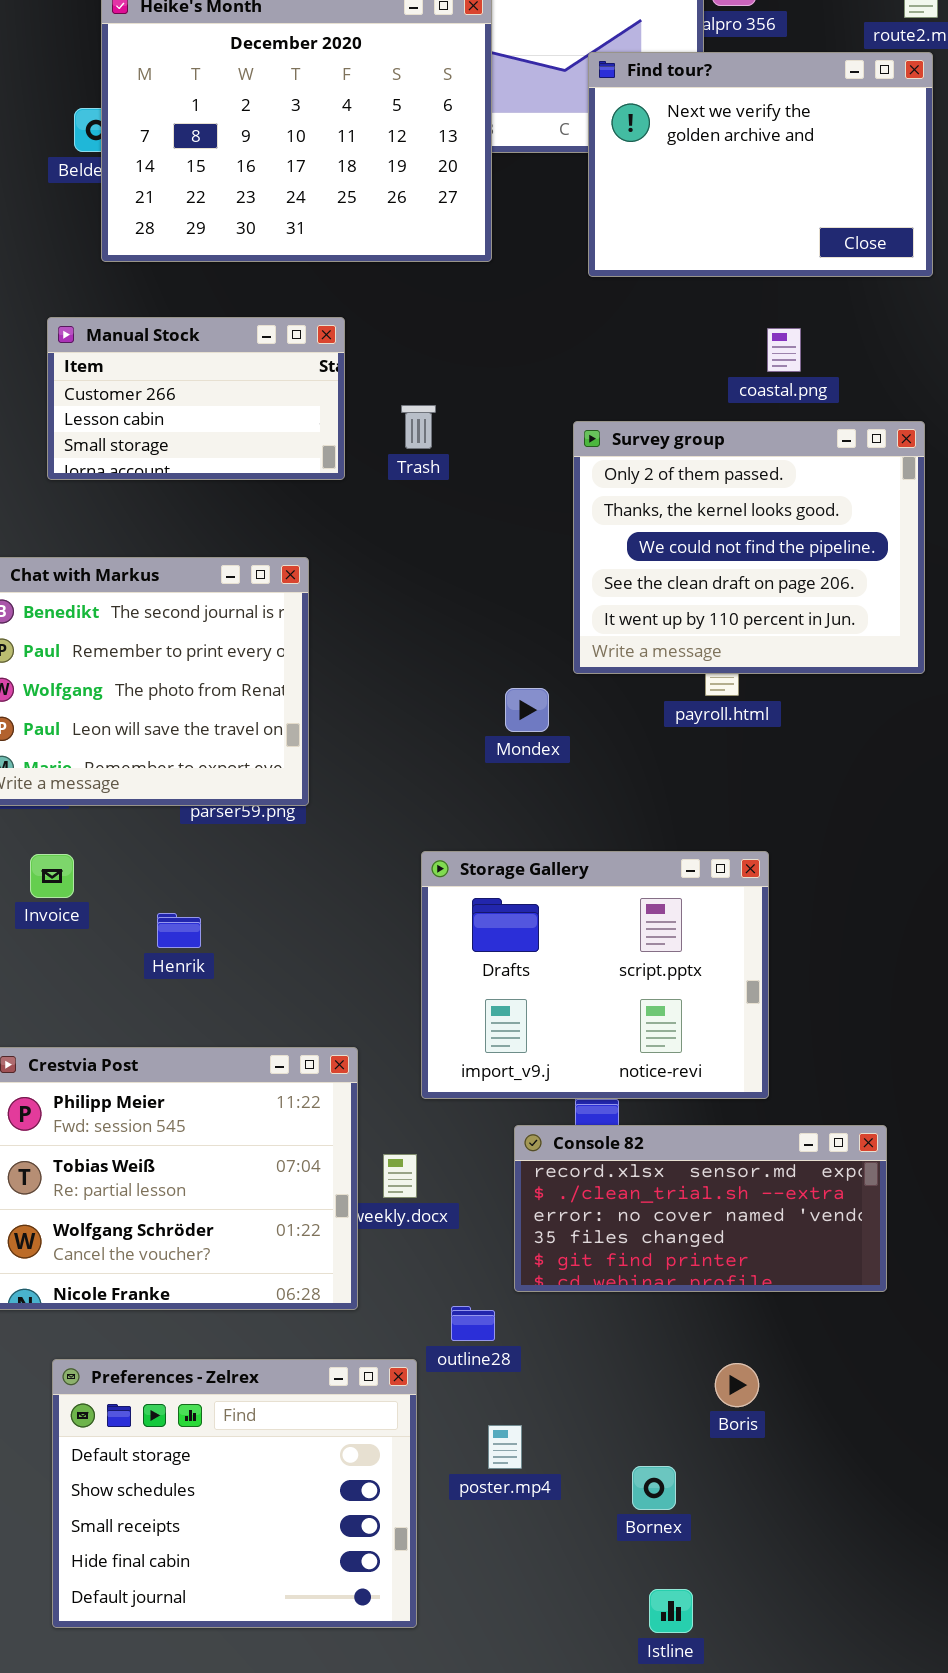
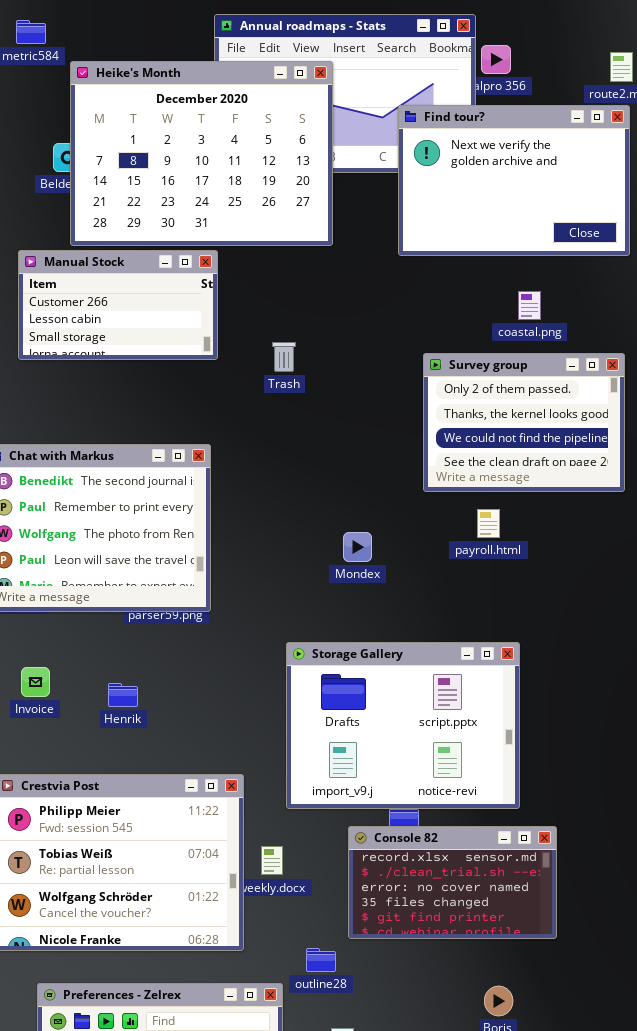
Manual Stock: [47,317,345,480] -> [18,250,218,360], moved
Survey group: [573,421,925,674] -> [423,353,625,492], resized
Invoice: [30,854,74,898] -> [21,667,50,697], moved
Console 82: [514,1125,887,1292] -> [348,826,557,939], resized

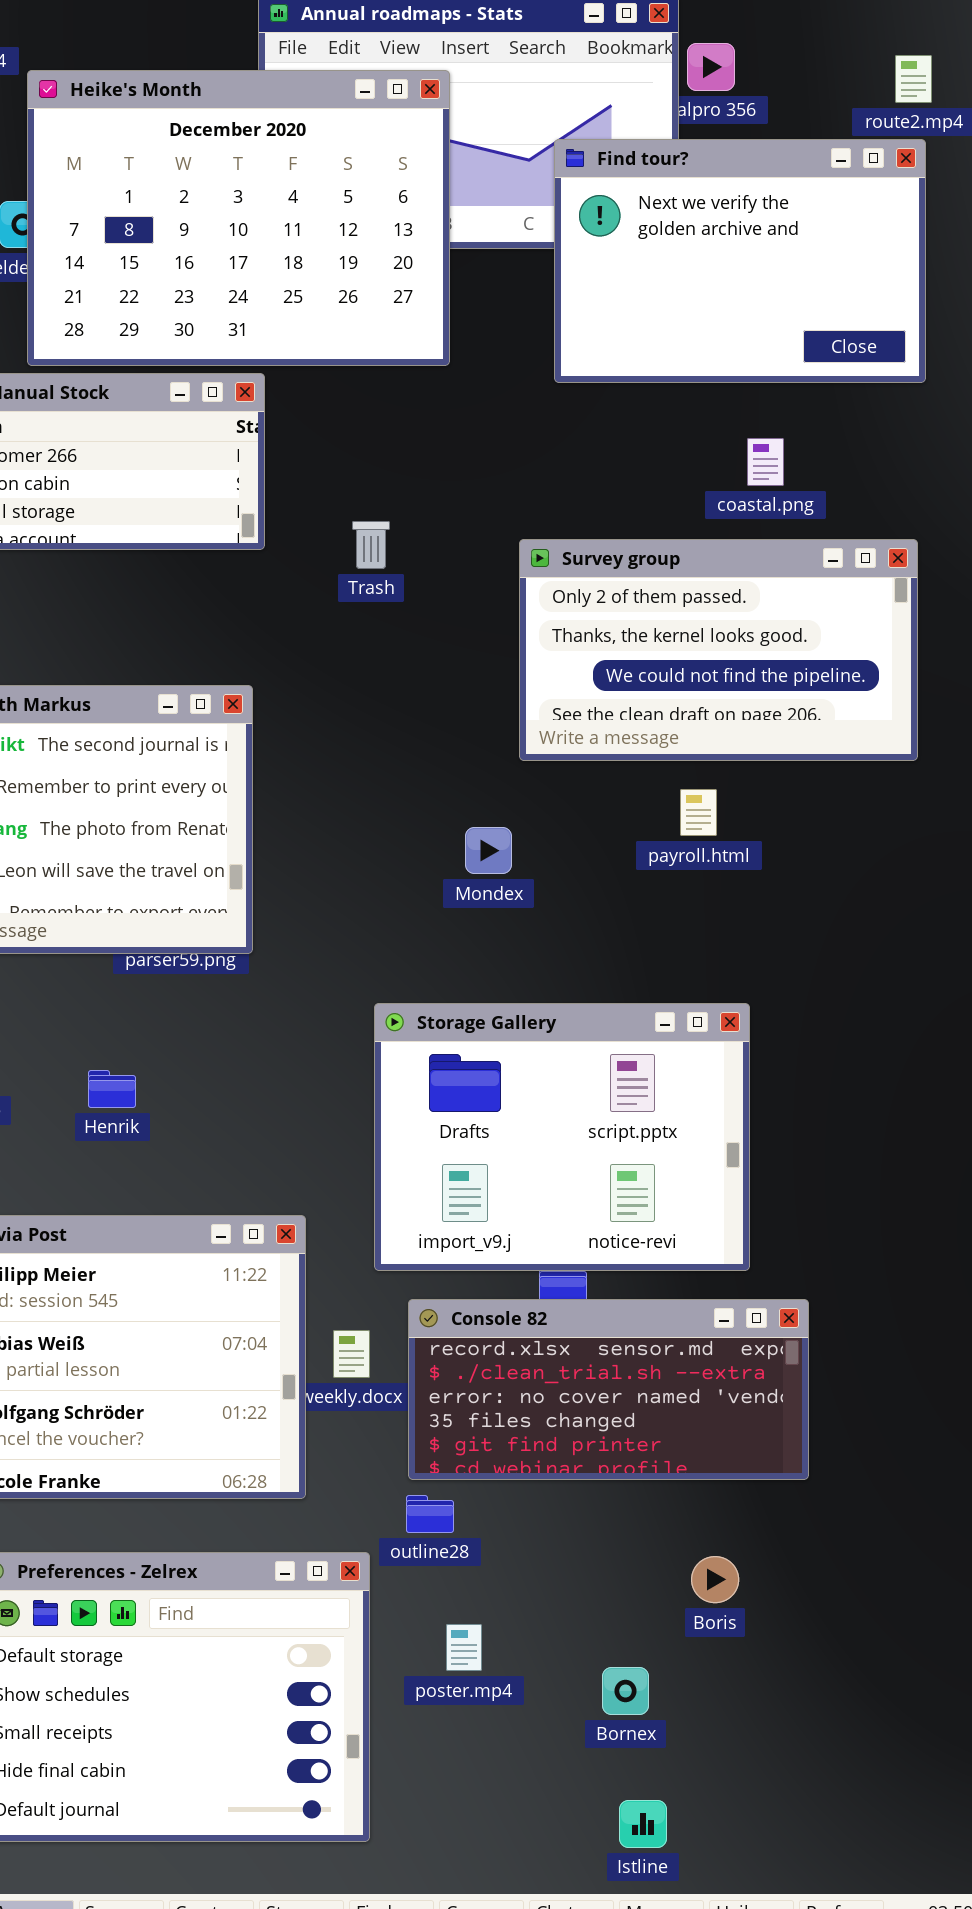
Survey group: [423,353,625,492] -> [519,539,918,761], resized
Console 82: [348,826,557,939] -> [408,1299,809,1480], resized

